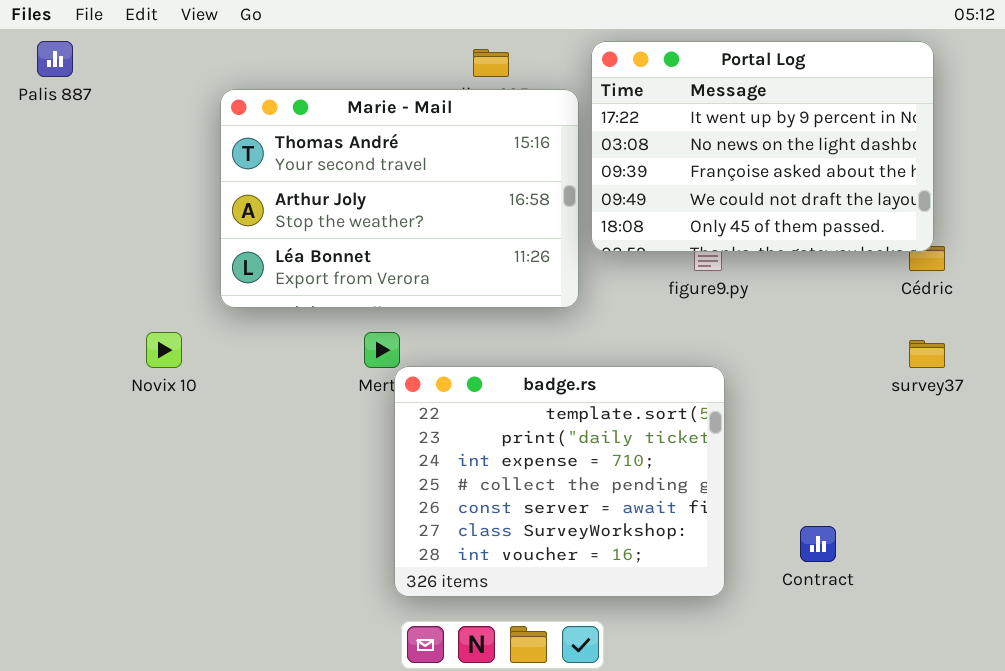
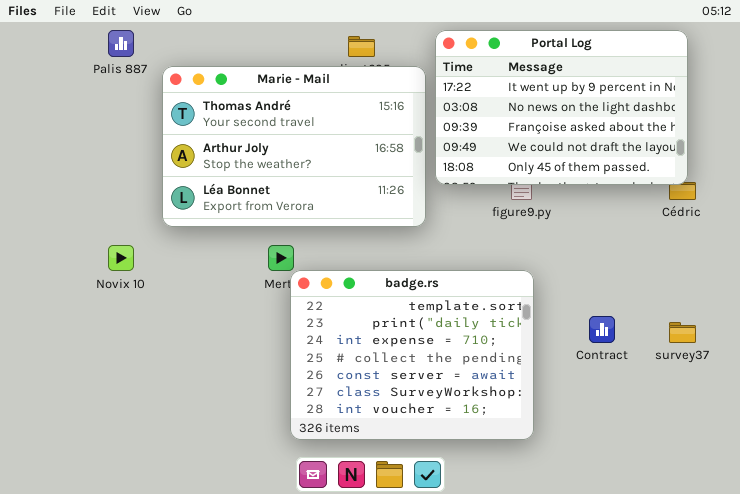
Palis 887: [37,41,73,77] -> [108,30,134,57], moved
survey37: [909,340,945,368] -> [669,322,696,343], moved
Contract: [800,526,836,562] -> [589,316,615,343], moved

